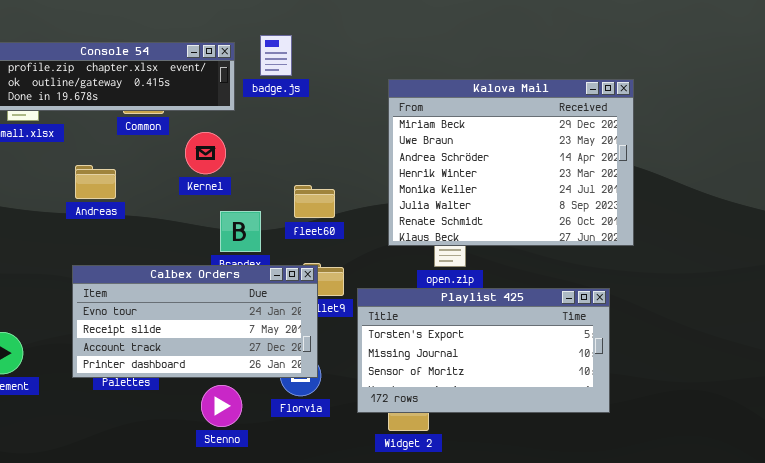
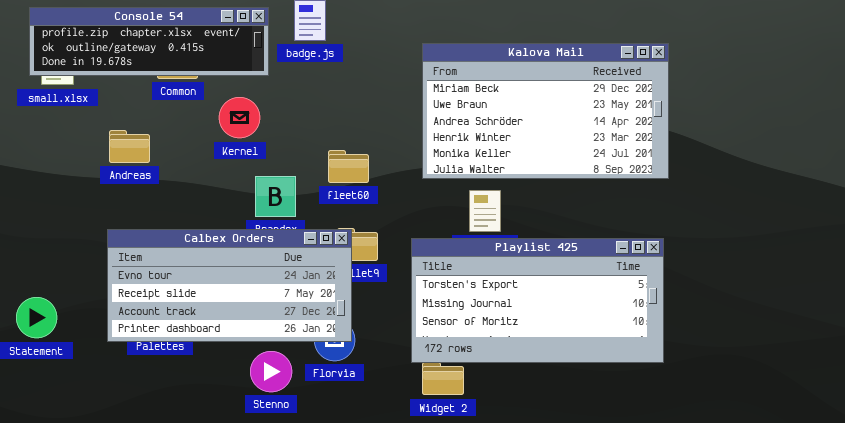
Kalova Mail: [388,79,634,246] -> [422,43,669,179], resized
Playlist 425: [357,288,610,413] -> [411,238,664,363], moved
Stenno: [201,385,242,427] -> [250,351,292,392], moved

